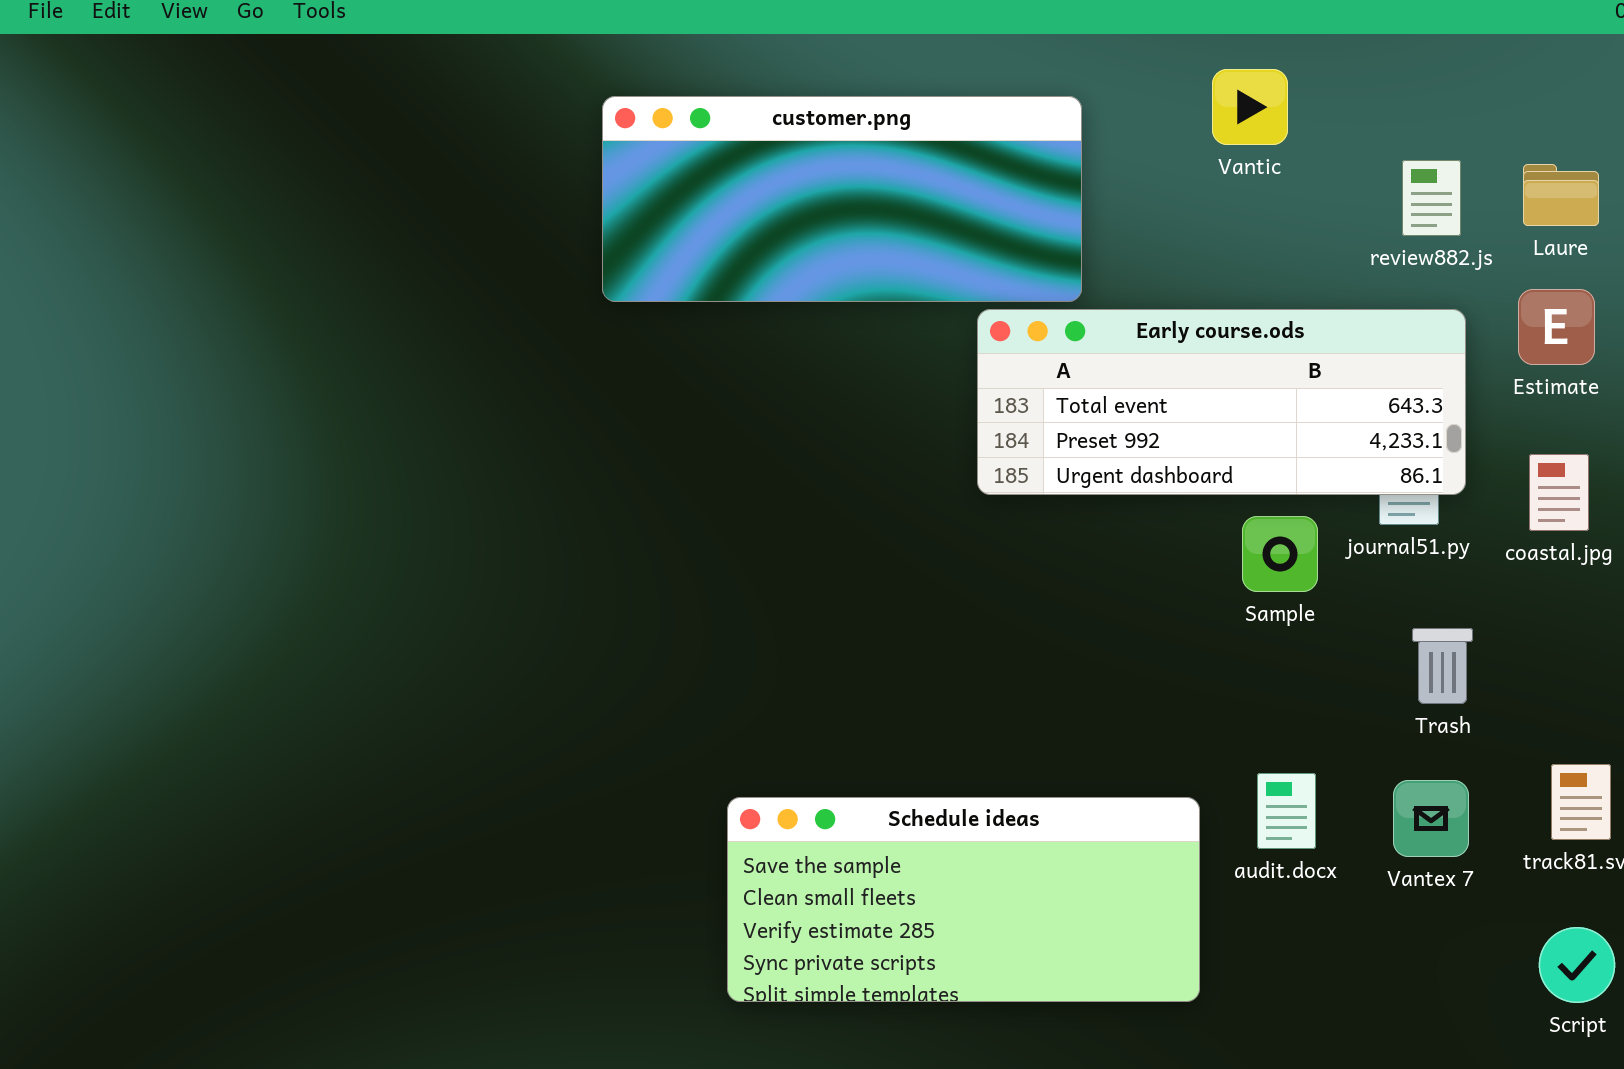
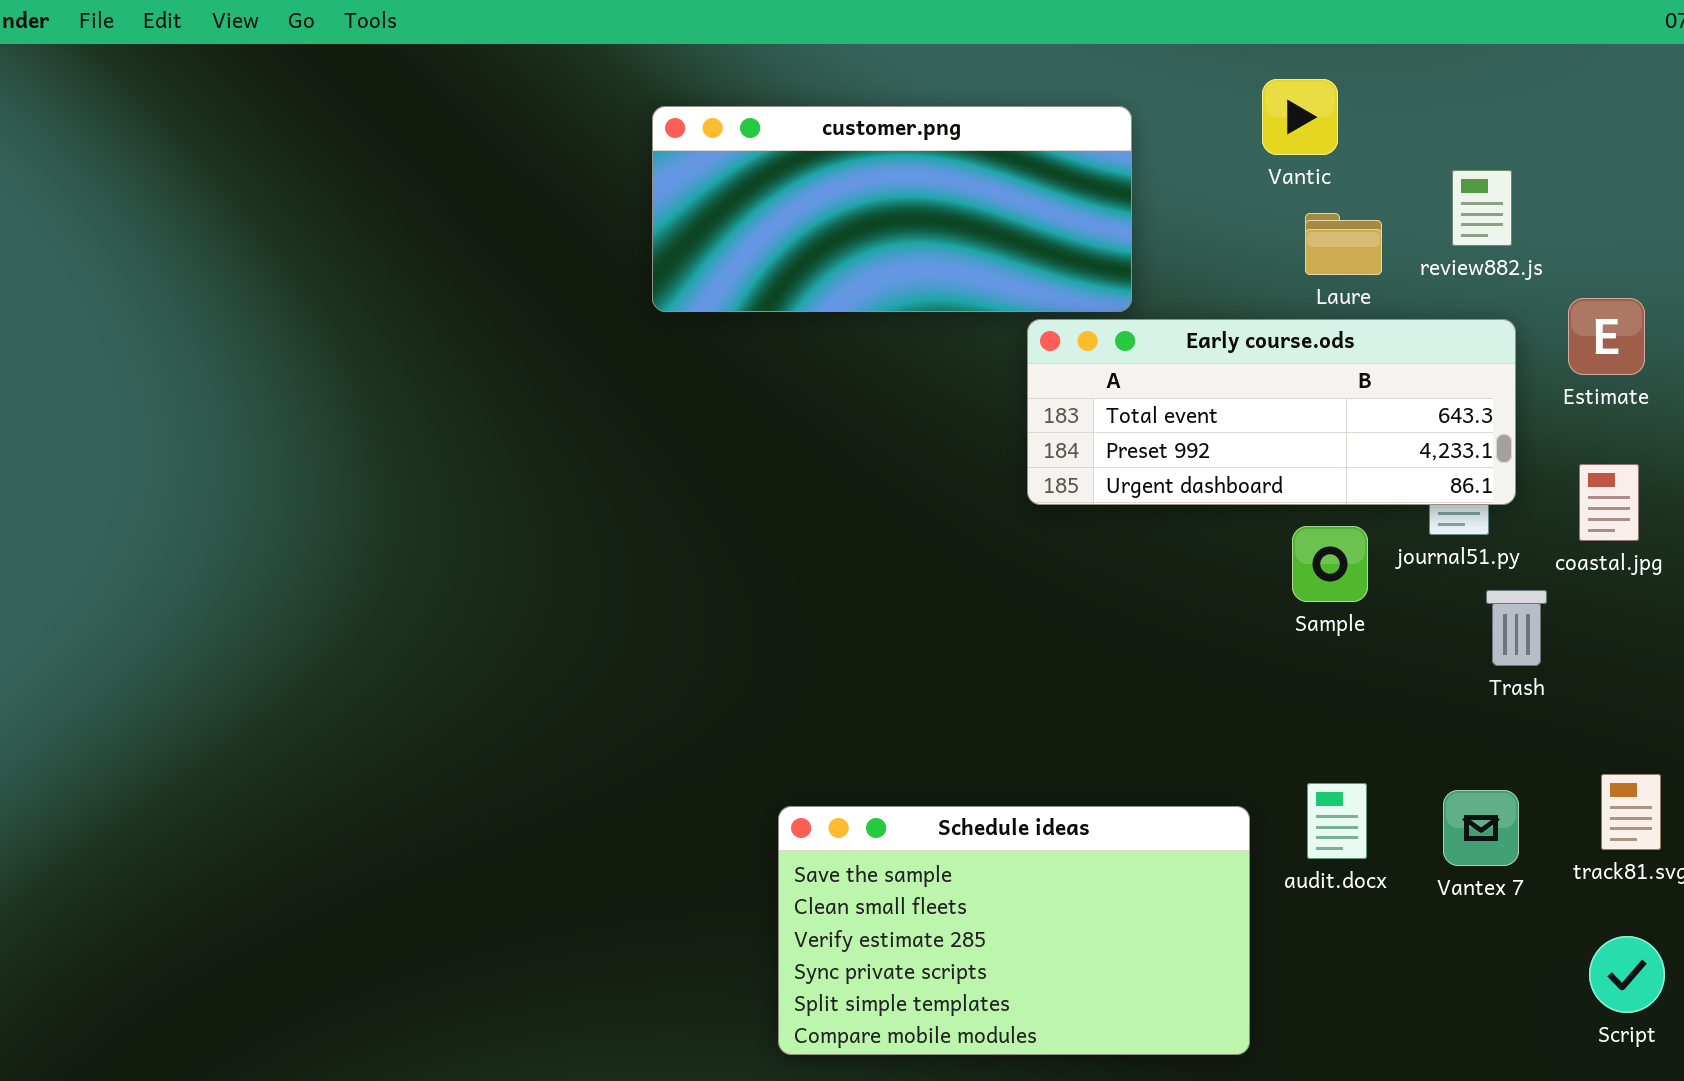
Laure: [1523,164,1599,226] -> [1305,213,1382,275], moved
Trash: [1412,628,1473,704] -> [1486,590,1547,666], moved
Schedule ideas: [727,797,1200,1002] -> [778,806,1250,1055], resized

